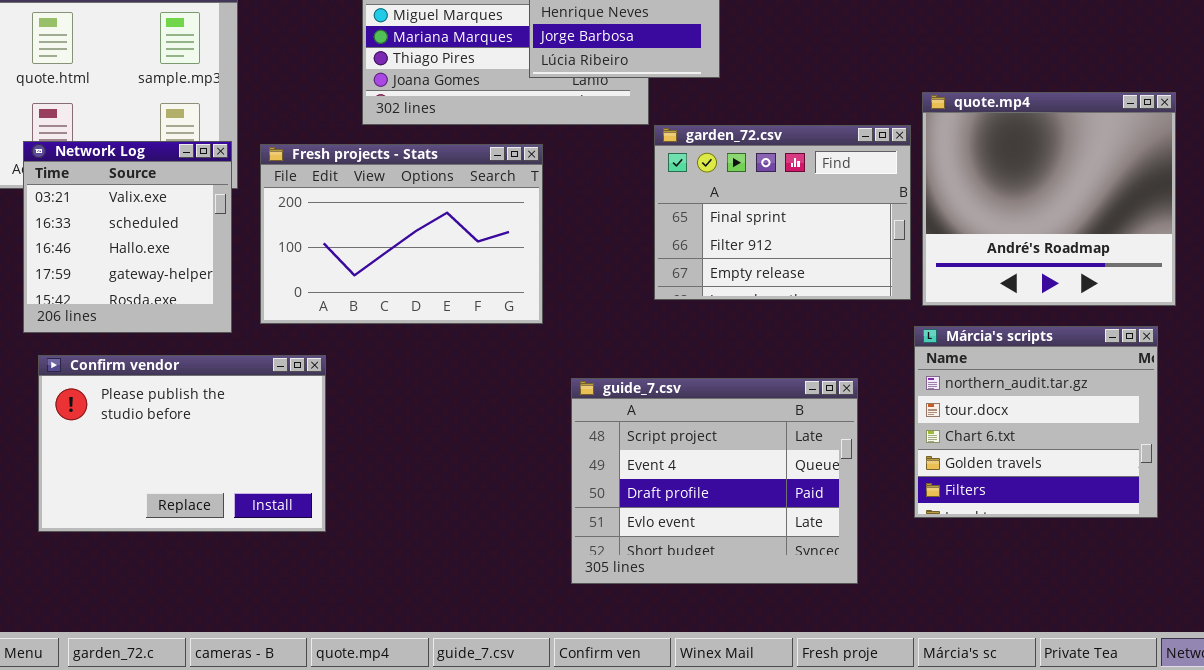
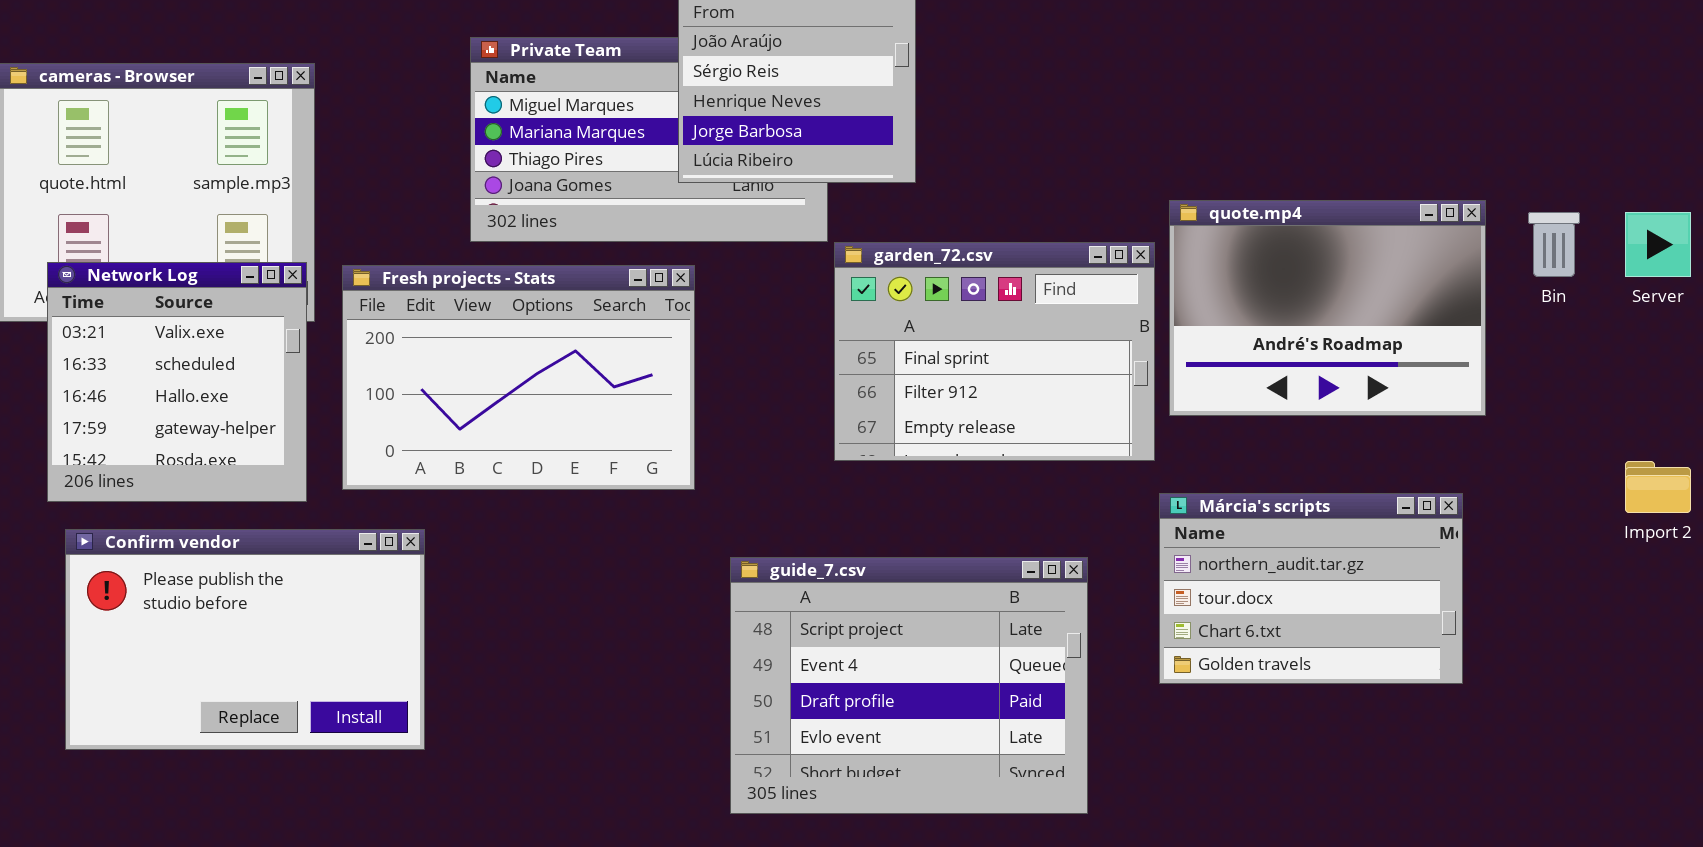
quote.mp4: [922,92,1176,306] -> [1169,200,1486,416], resized
Márcia's scripts: [914,326,1158,518] -> [1159,493,1463,684], resized

